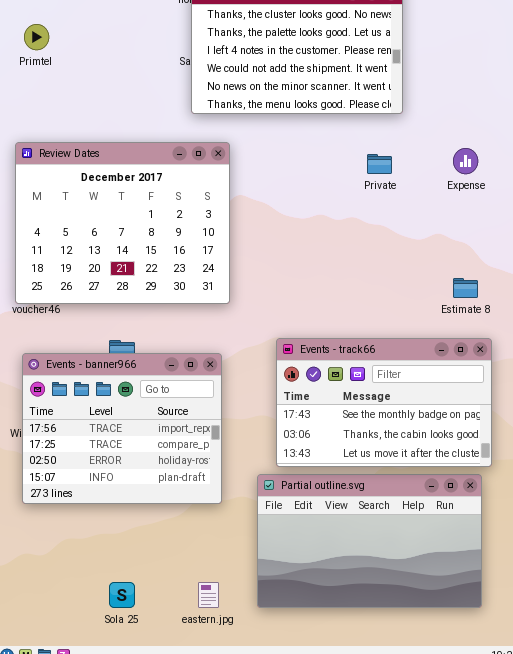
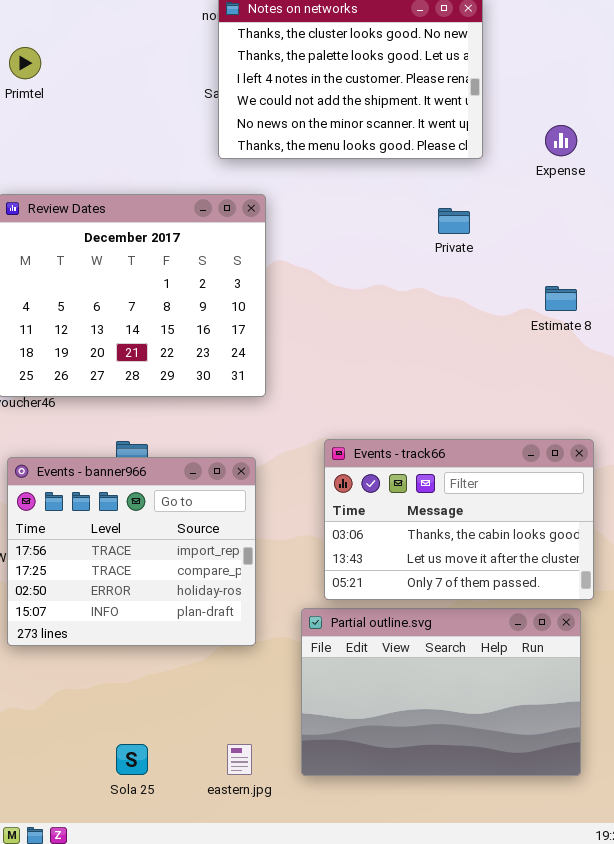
Expense: [453,148,478,174] -> [545,125,577,156], moved
Estimate 8: [453,278,478,298] -> [545,286,577,311], moved
Events - track66: [276,338,492,467] -> [324,439,594,600], scrolled down 1 row

